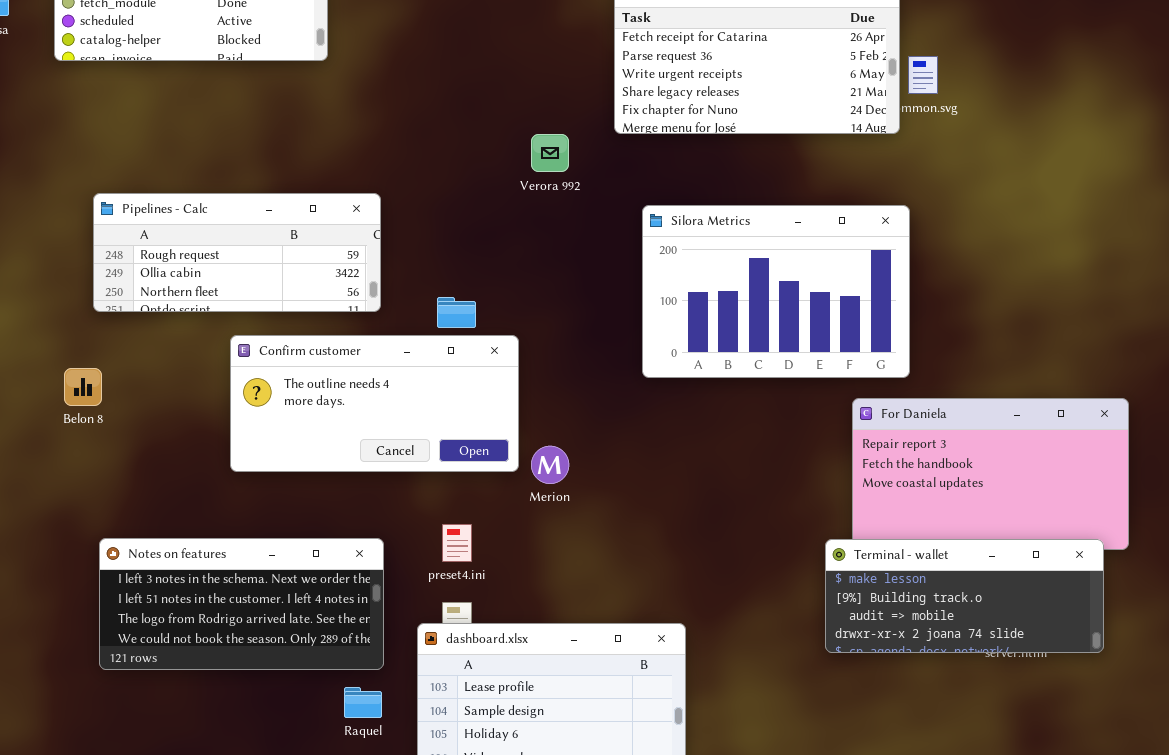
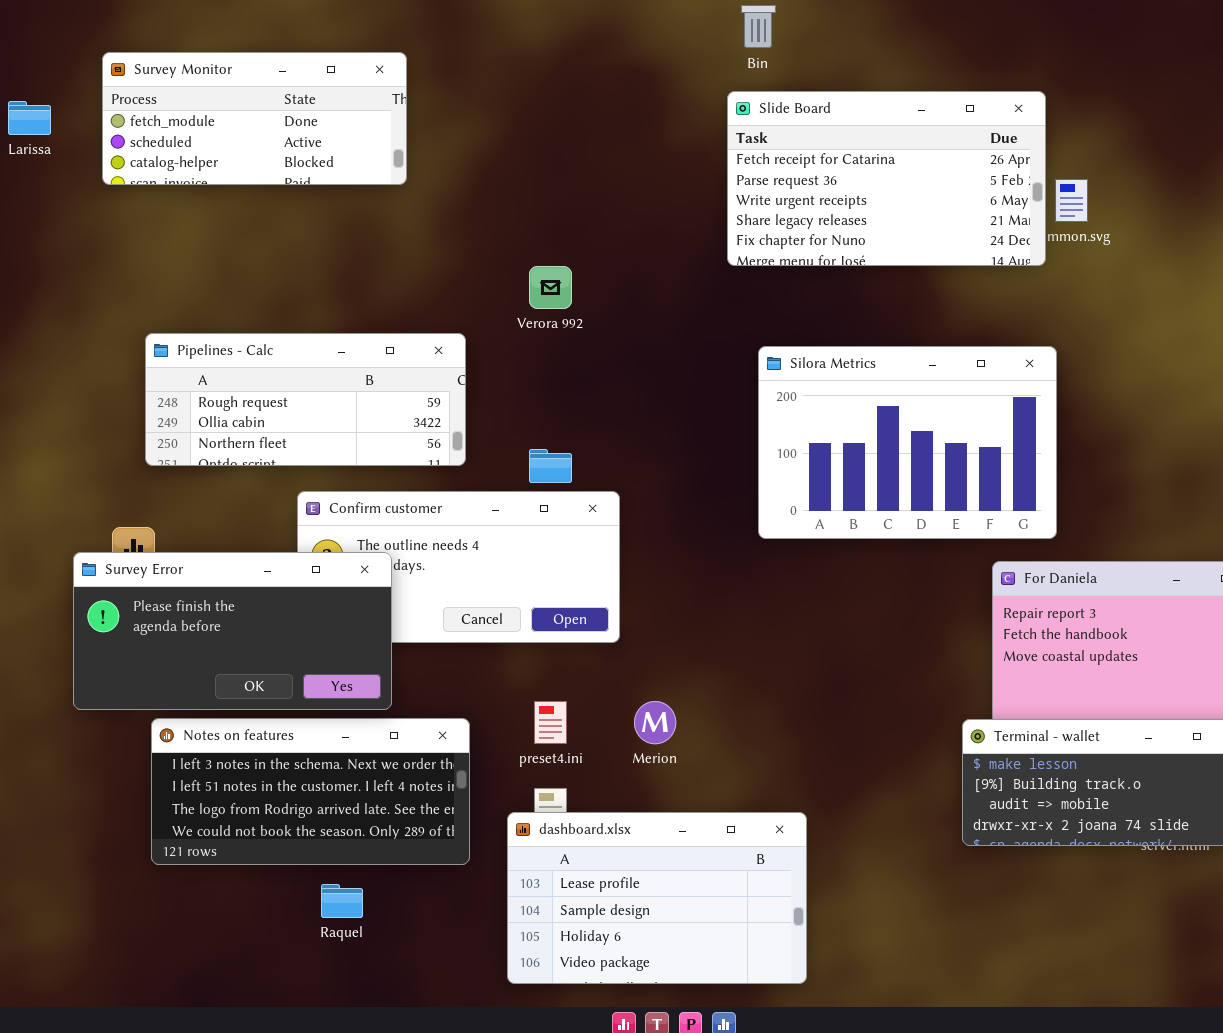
Verora 992: [531,134,569,172] -> [529,266,572,309], moved
Survey Error: none -> [73,552,392,710], opened
Merion: [531,446,569,484] -> [634,701,676,744], moved
Raquel: [344,687,382,718] -> [321,884,363,918], moved

